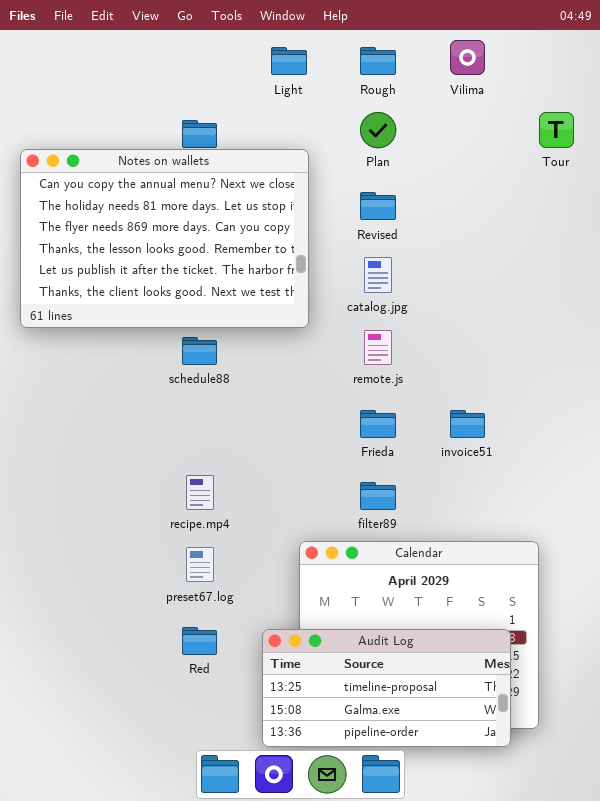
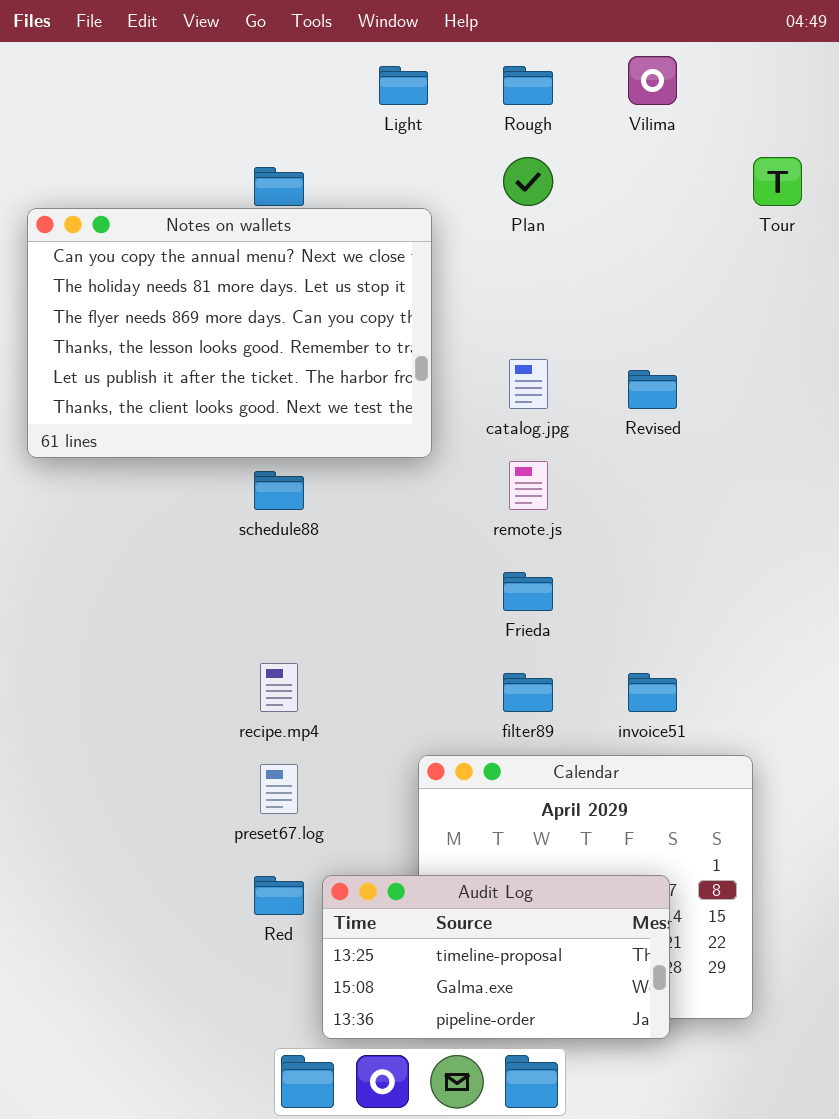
Revised: [360,192,396,220] -> [628,370,677,409], moved
invoice51: [450,410,485,438] -> [628,673,677,712], moved
Audit Log: [262,629,511,747] -> [322,875,670,1039], moved

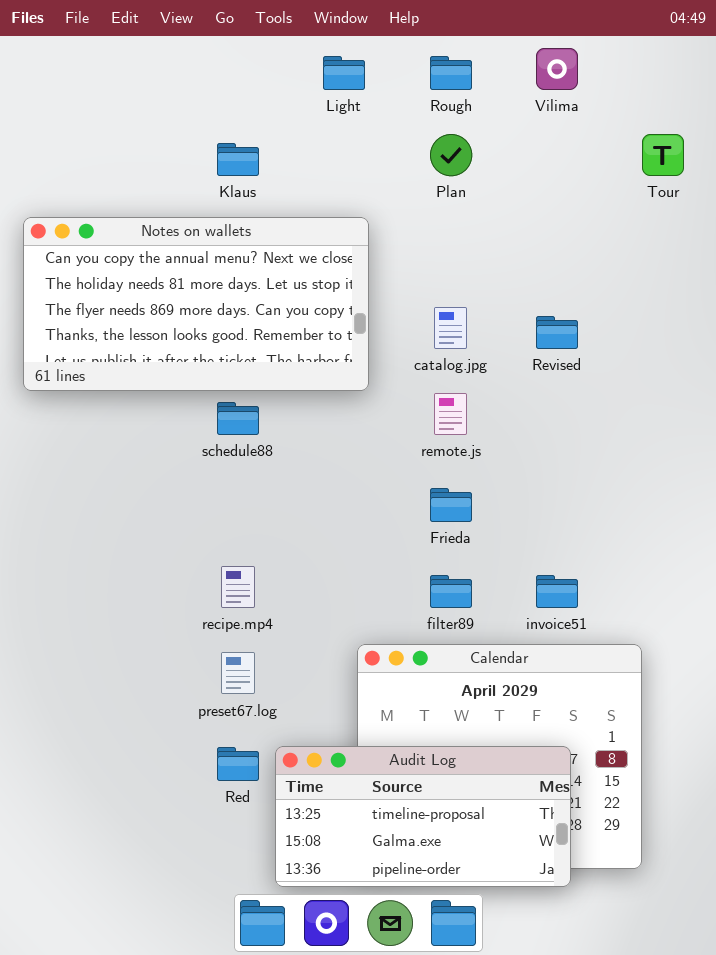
Notes on wallets: [27,208,432,458] -> [23,217,369,391], resized

